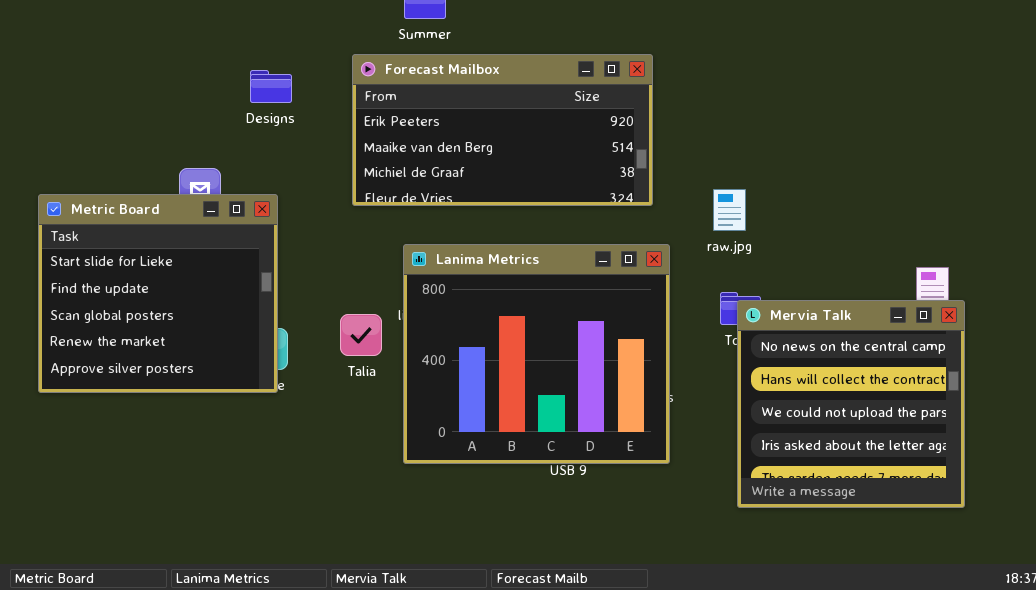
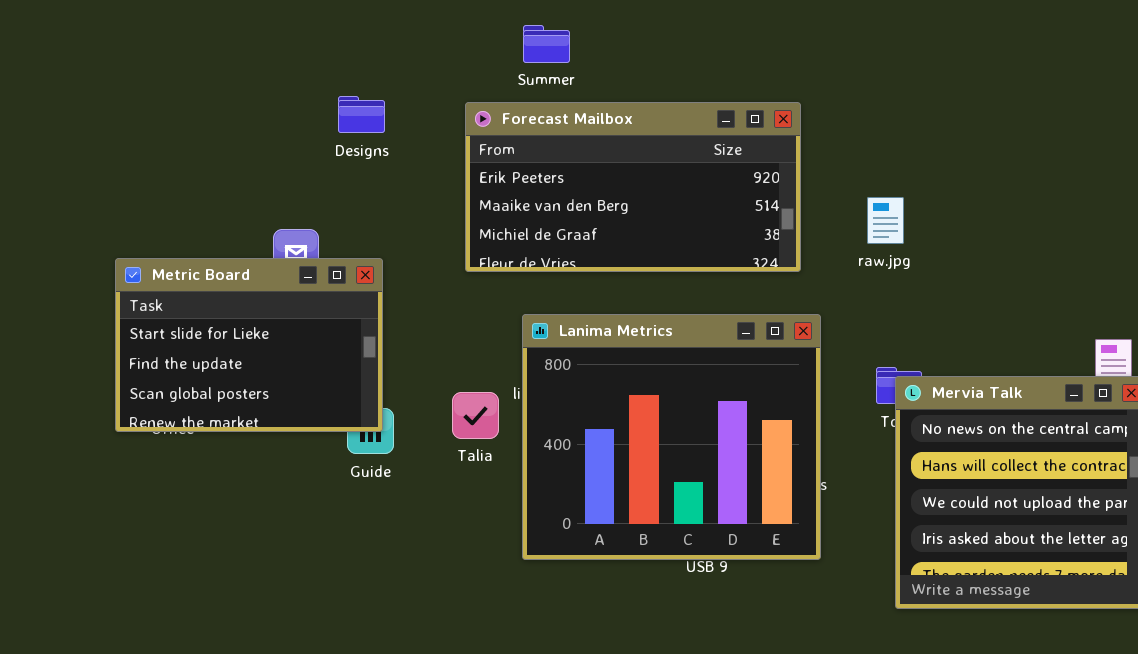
Designs: [250,70,292,103] -> [338,96,385,133], moved
raw.jpg: [713,189,746,231] -> [867,197,904,244], moved
Metric Board: [38,194,278,393] -> [115,258,383,432], resized

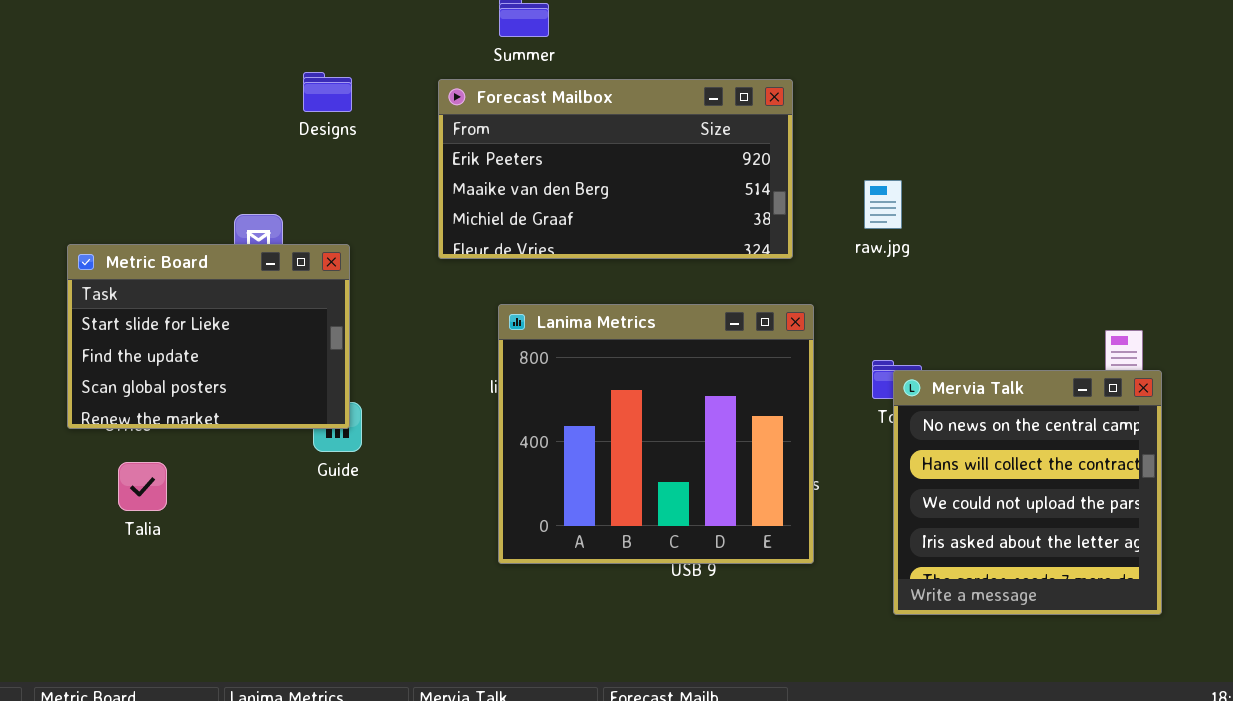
Talia: [452,392,499,439] -> [118,462,167,511], moved

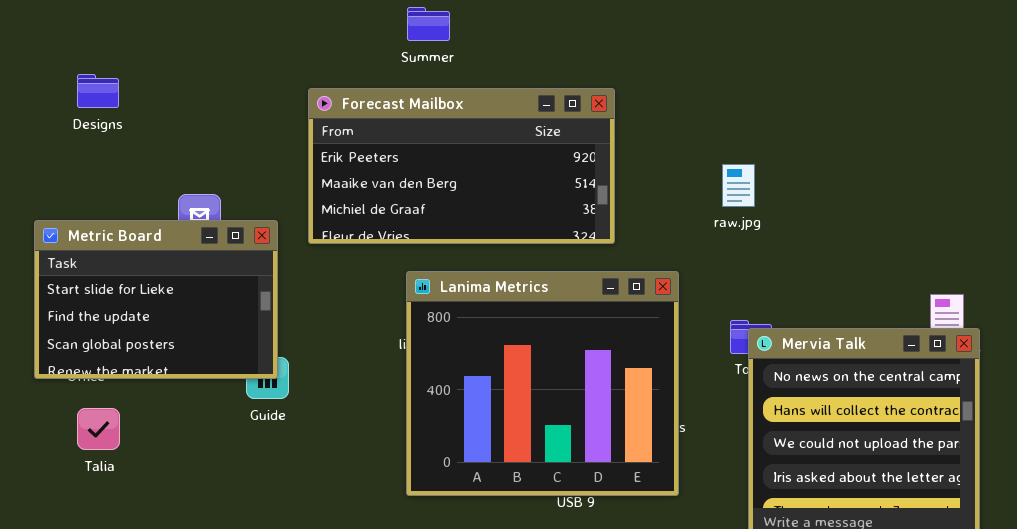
Designs: [303,72,352,112] -> [77,74,119,108], moved
Forecast Mailbox: [438,79,793,259] -> [308,88,615,244], moved

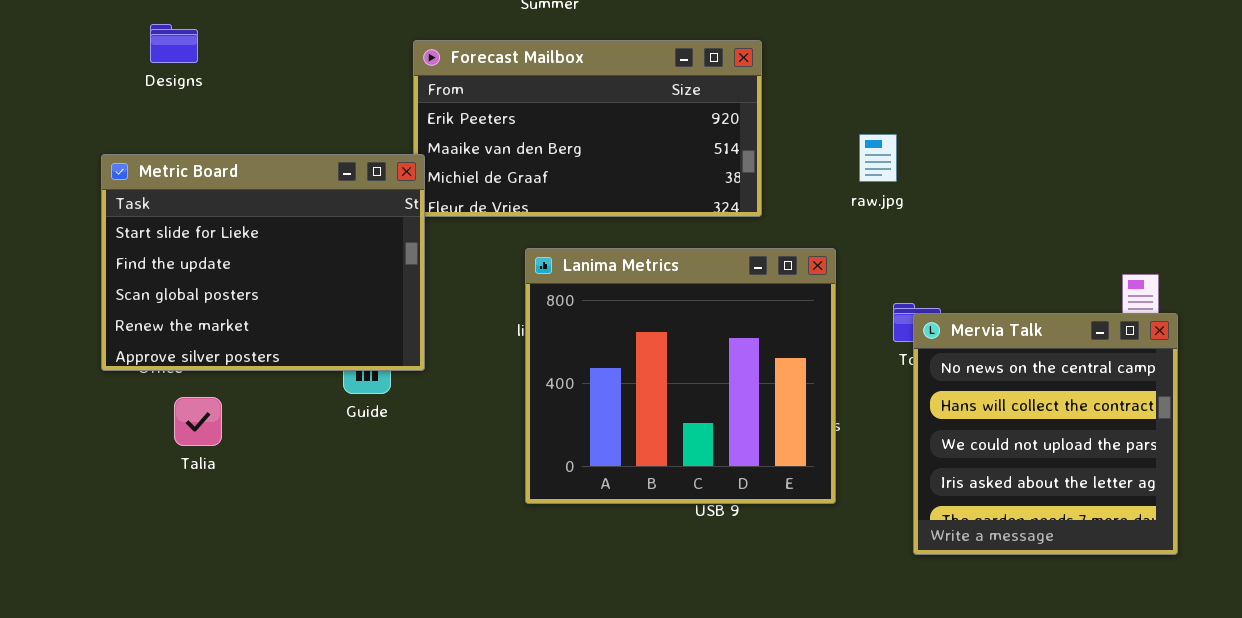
raw.jpg: [722,164,755,207] -> [859,134,897,182], moved
Metric Board: [34,220,278,379] -> [101,154,425,371], resized
Talia: [77,408,120,450] -> [174,397,222,446], moved

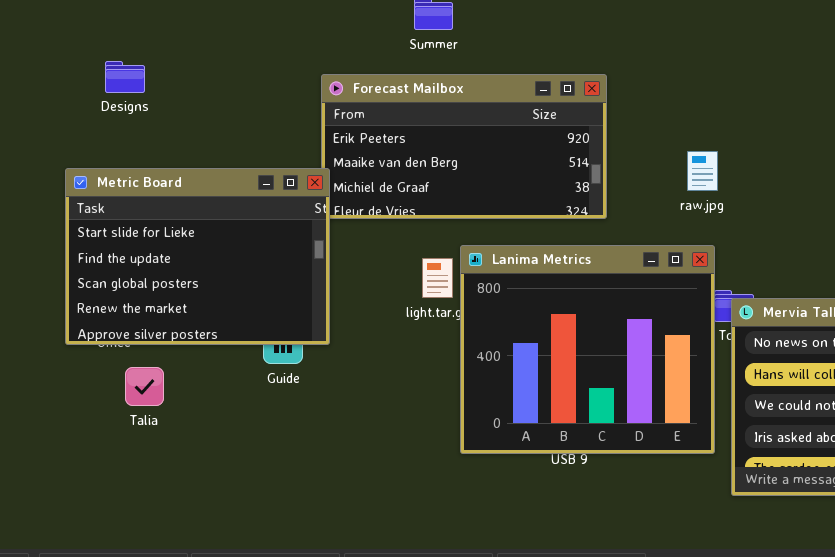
Lanima Metrics: [525,248,836,504] -> [460,245,715,454], moved

